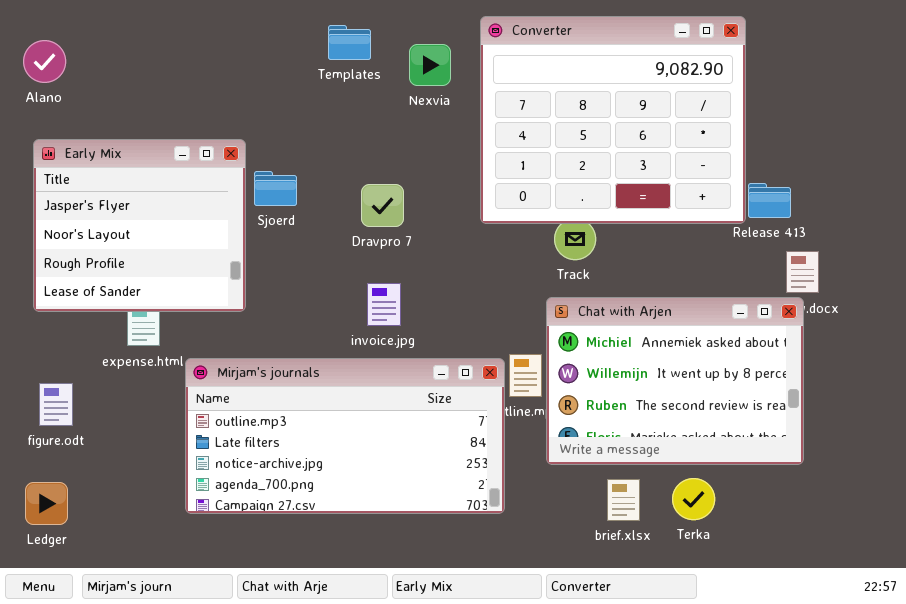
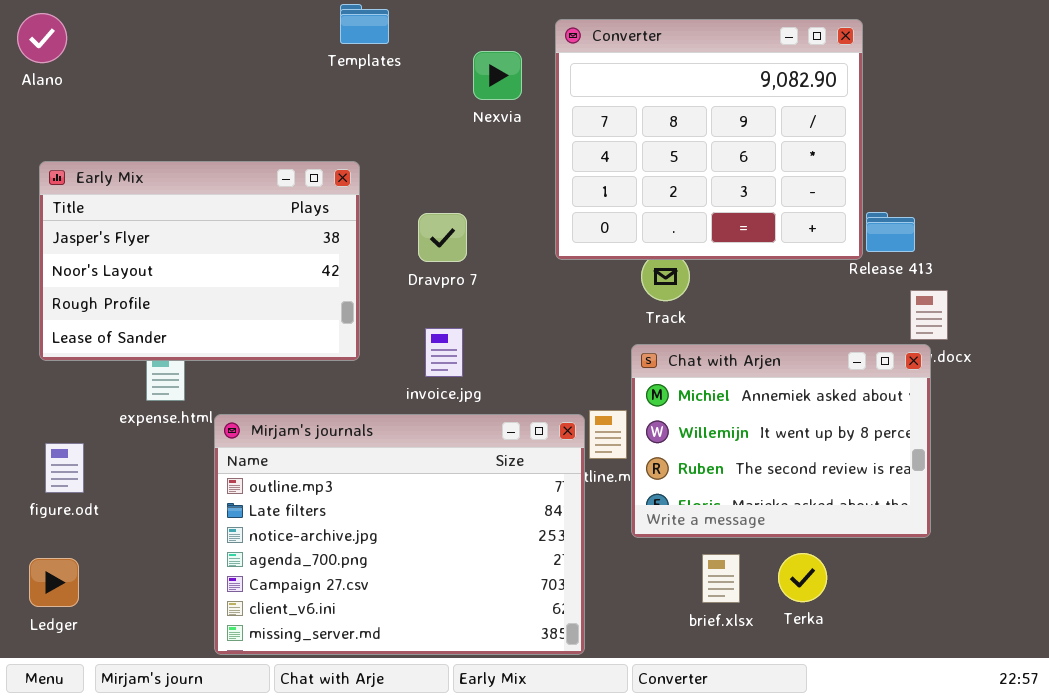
Templates: [328,25,371,60] -> [340,4,389,44], moved
Alano: [23,40,66,83] -> [17,13,67,63], moved
Early Mix: [33,139,246,312] -> [39,161,360,361], resized
Mirjam's journals: [185,358,505,514] -> [214,414,585,655], resized

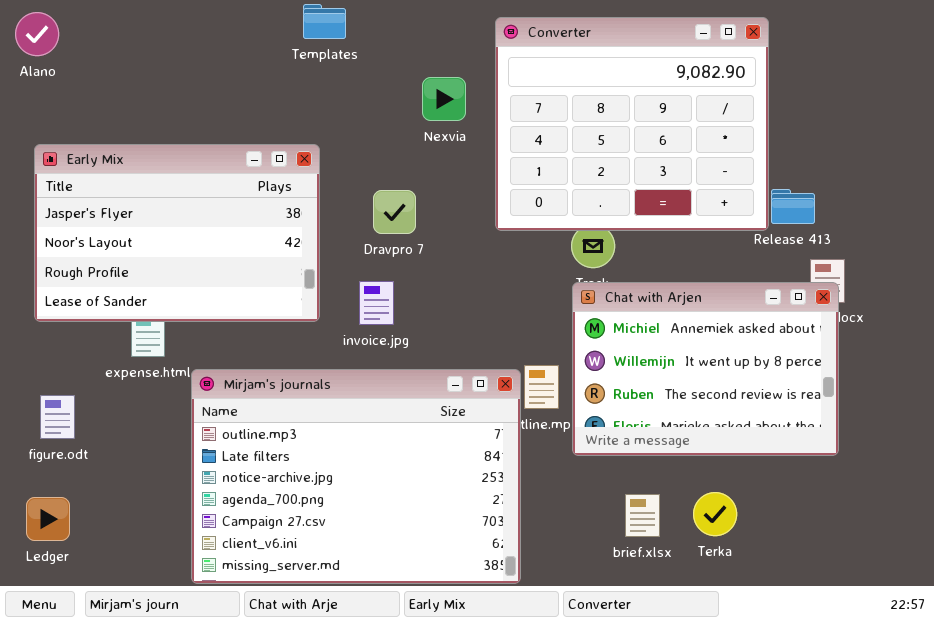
Nexvia: [473,51,522,100] -> [422,77,466,121], moved
invoice.jpg: [425,328,463,377] -> [359,281,394,325], moved
Chat with Arjen: [631,344,931,538] -> [572,282,839,456], moved

